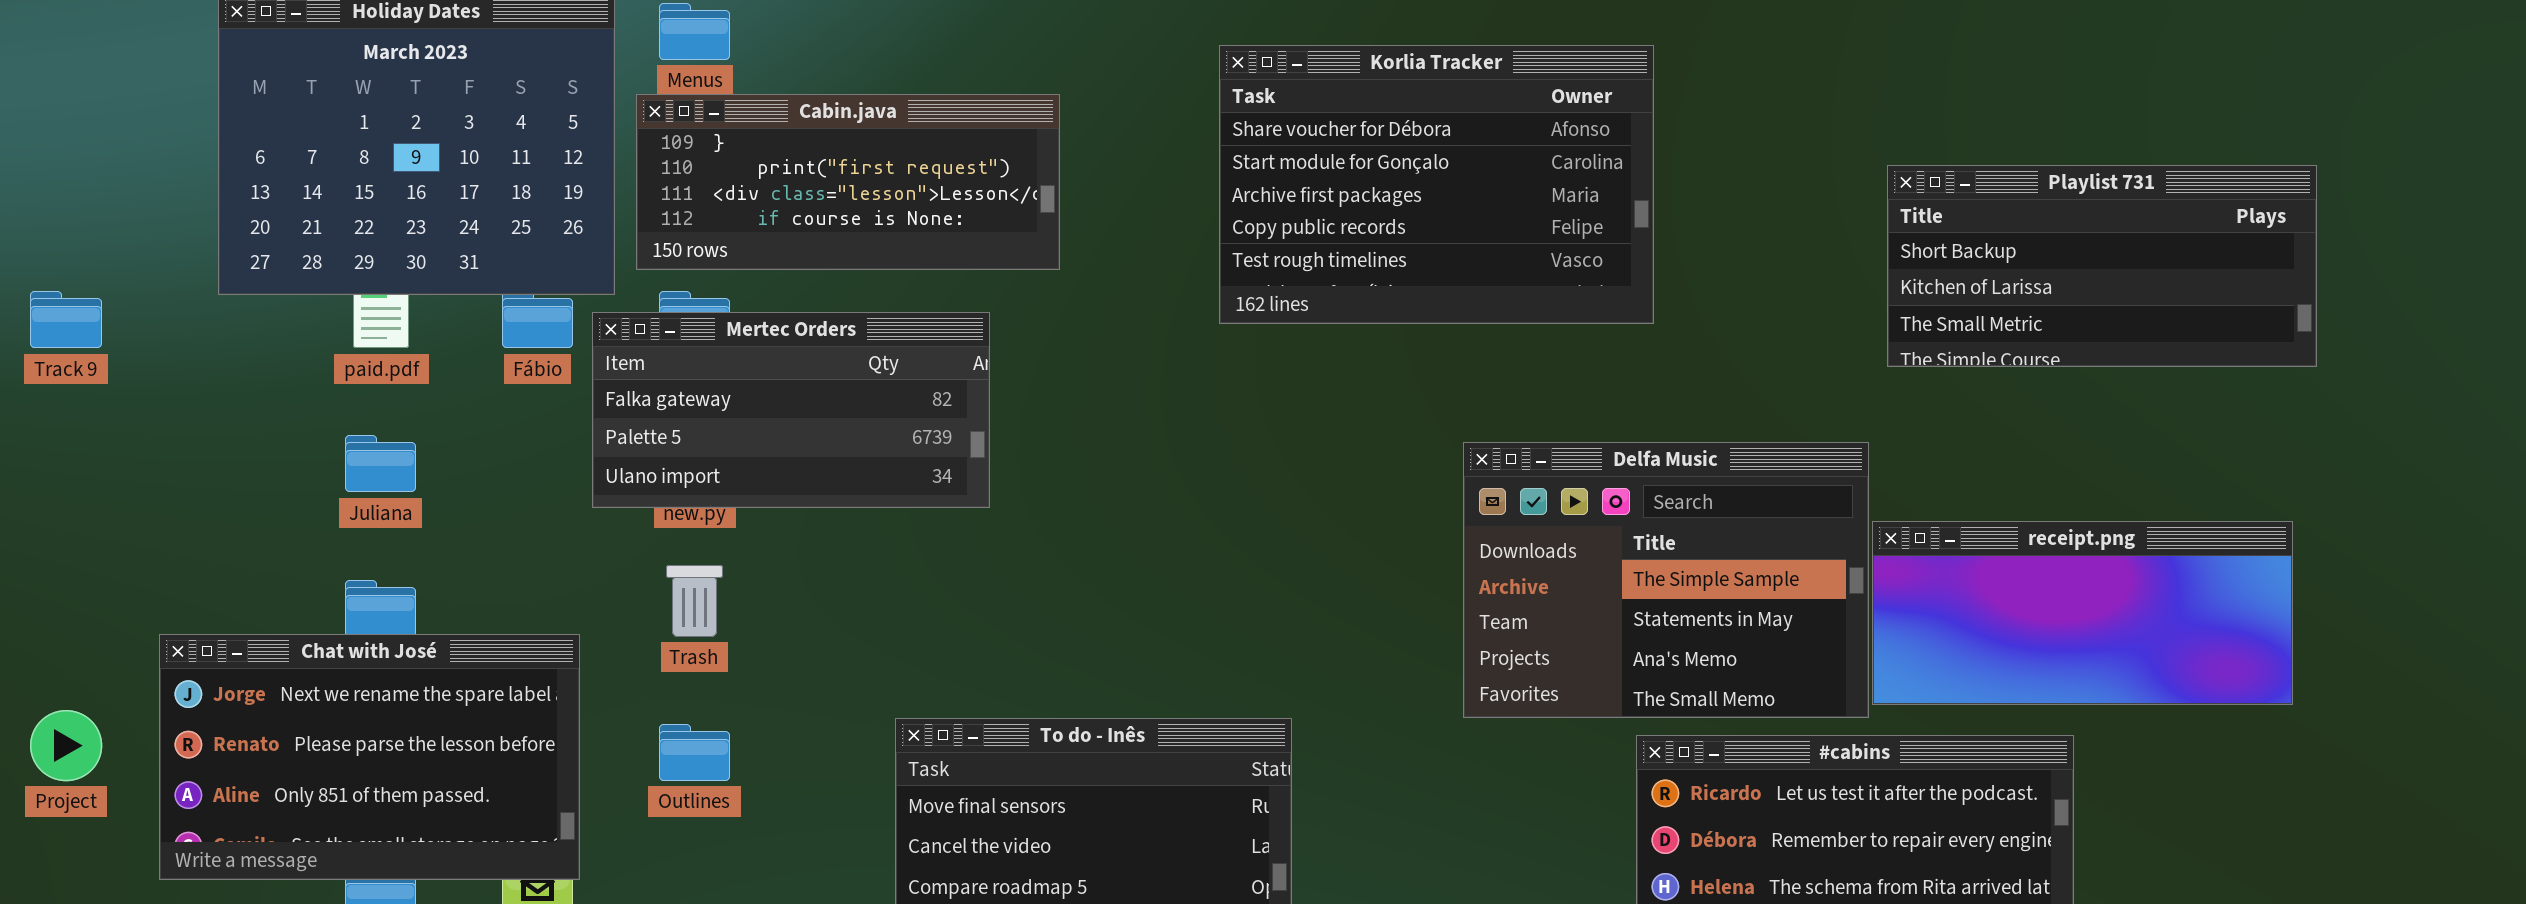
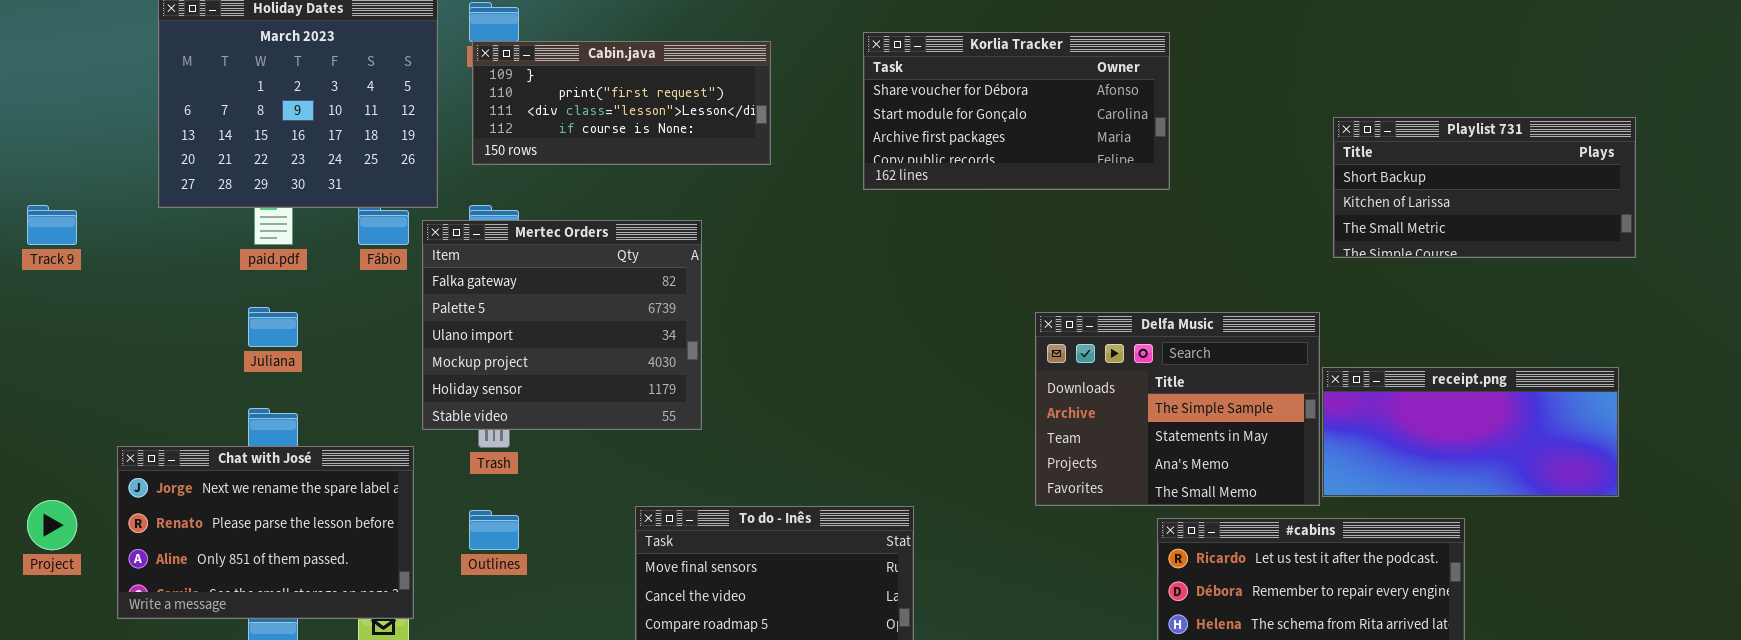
Korlia Tracker: [1219,45,1654,324] -> [863,32,1170,190], resized
Cabin.java: [636,94,1060,270] -> [472,41,771,165], moved
Mertec Orders: [592,312,990,508] -> [422,220,702,430], resized

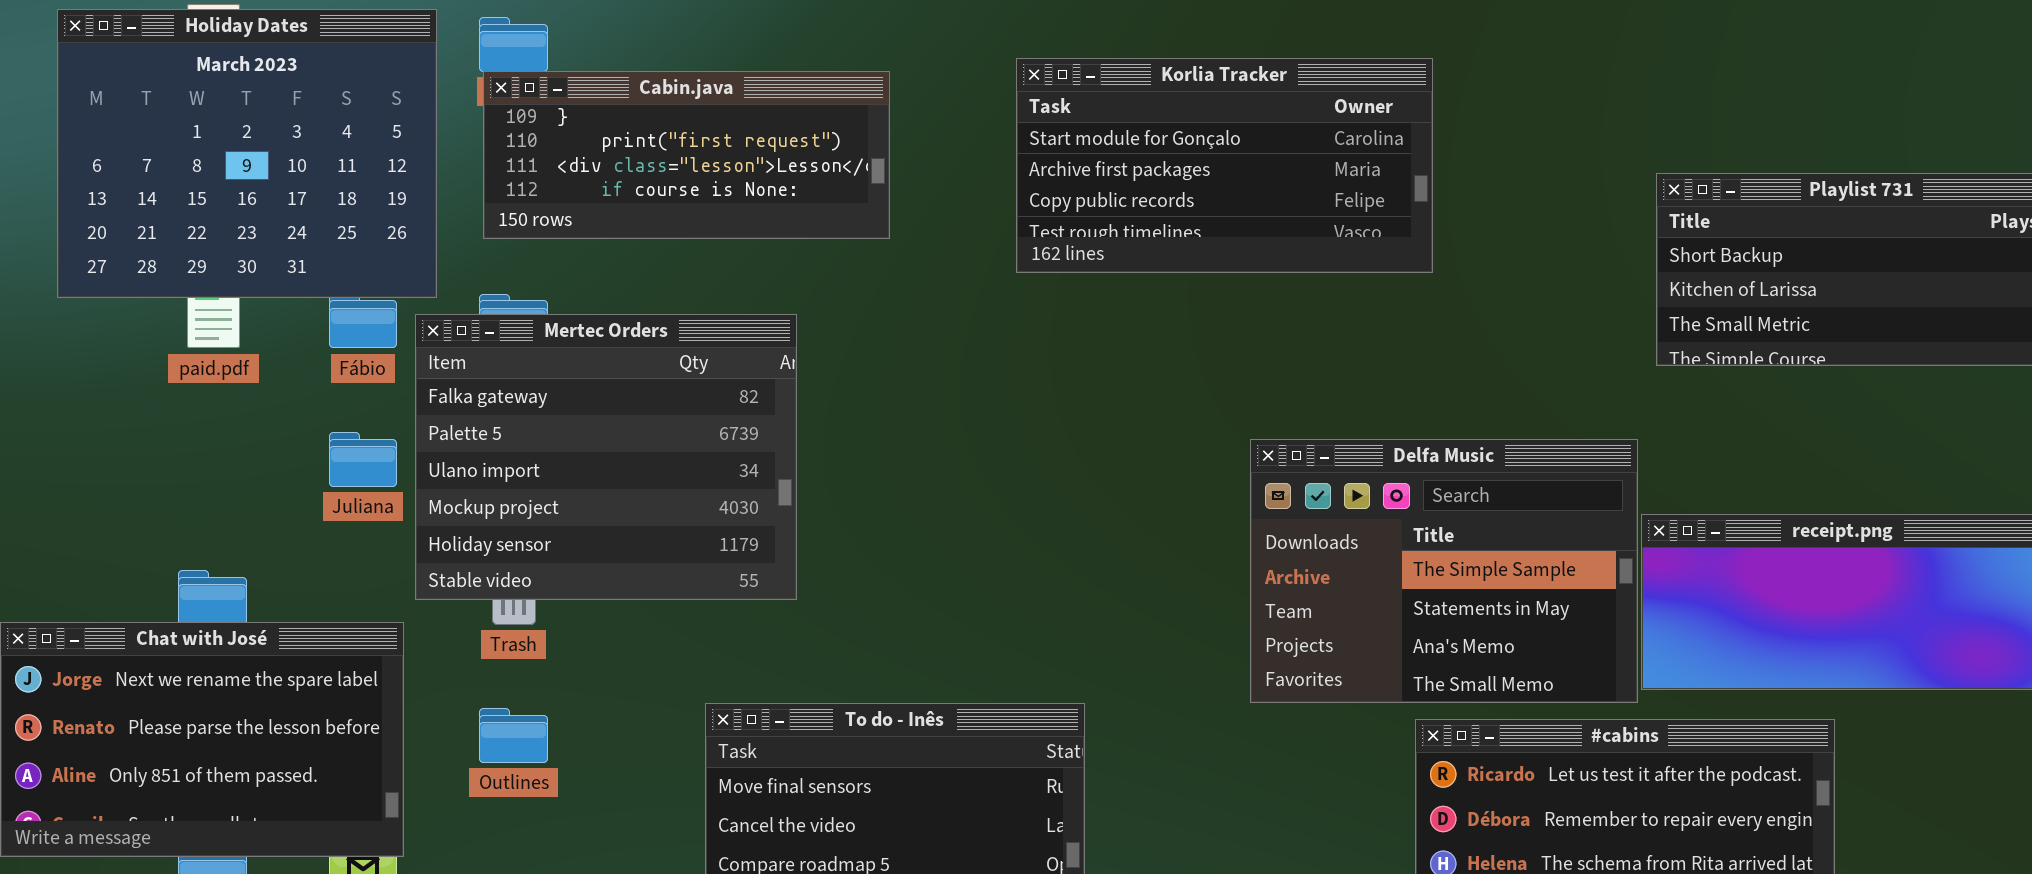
Korlia Tracker: [863,32,1170,190] -> [1016,58,1433,273], scrolled down 1 row
Juliana: [248,307,298,347] -> [329,432,397,487], moved

